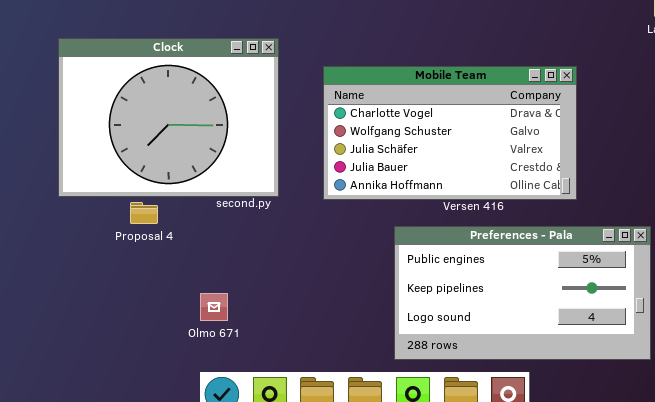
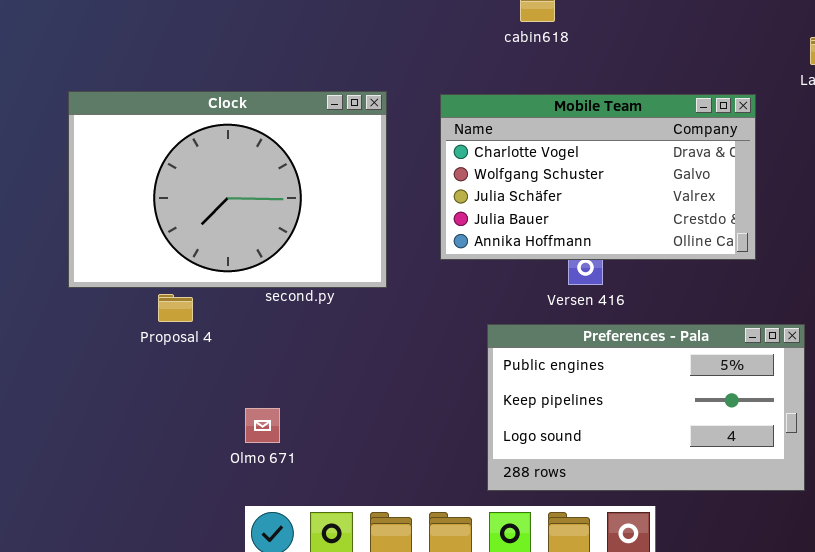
Clock: [58,38,279,197] -> [68,91,387,288], resized
Mobile Team: [323,66,577,200] -> [440,94,756,260], moved

